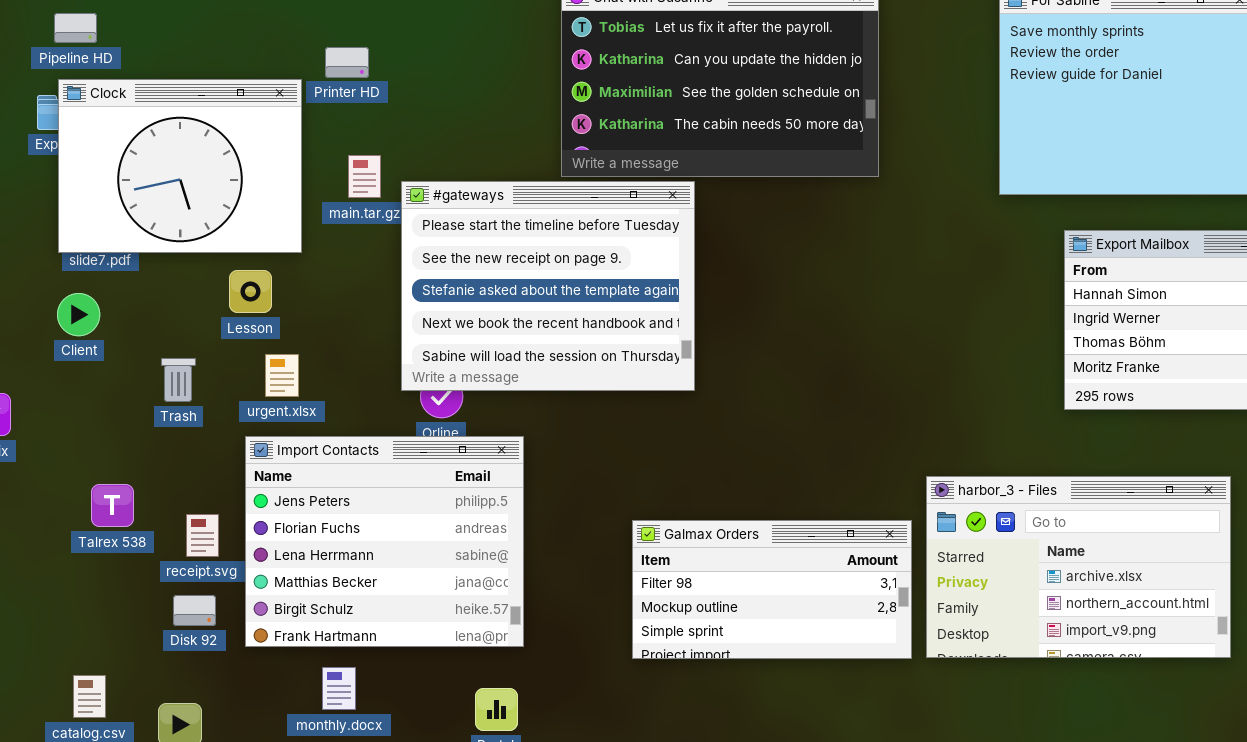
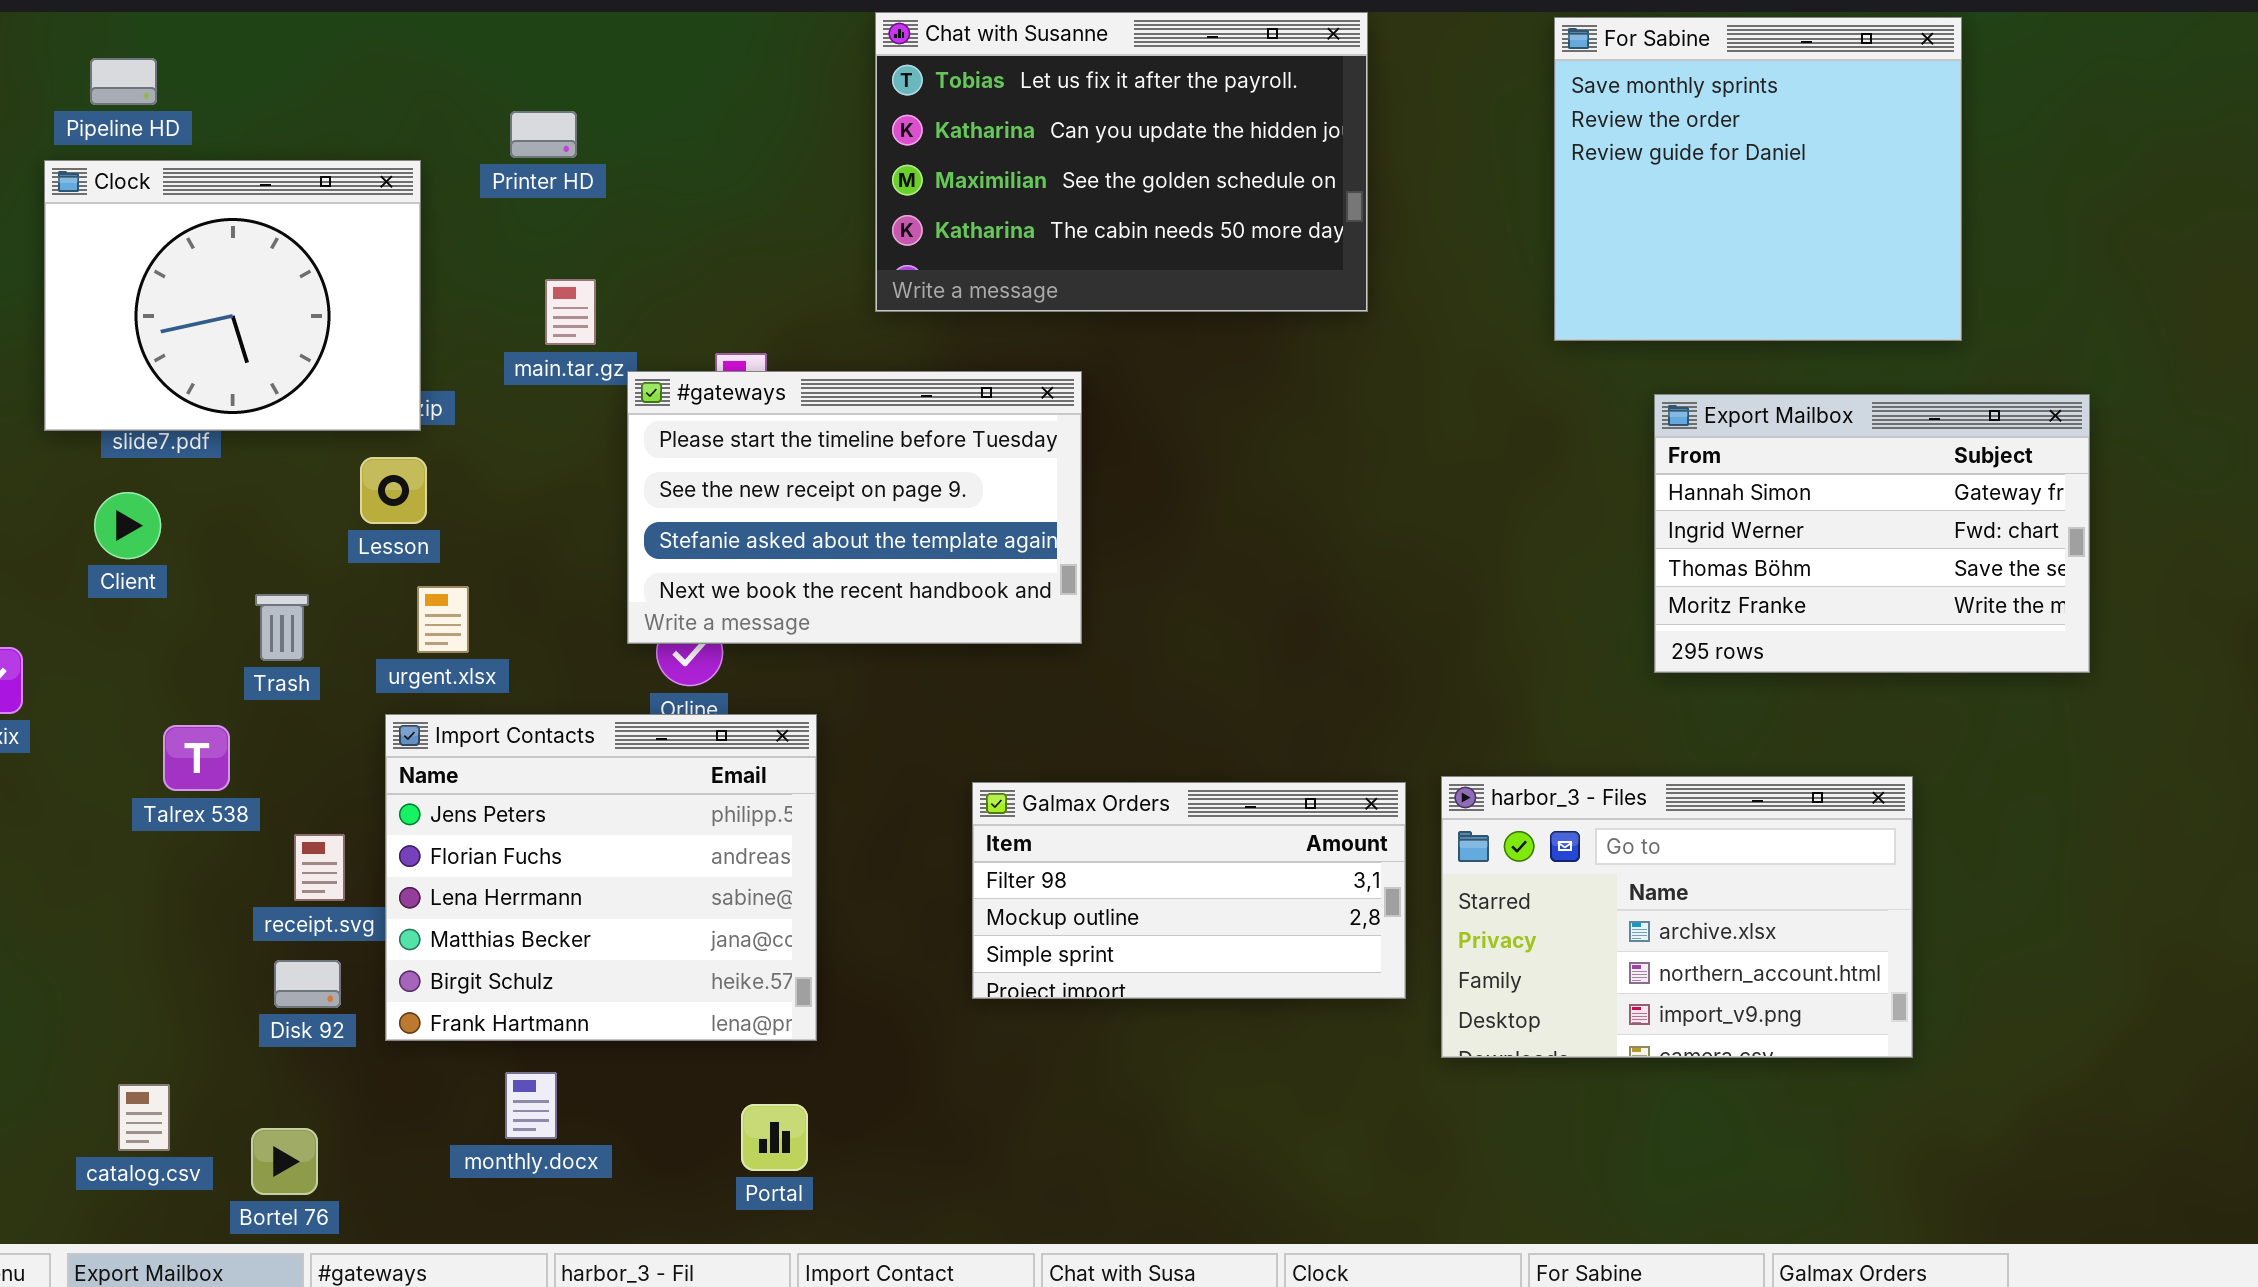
Clock: [58,79,302,253] -> [44,160,421,431], moved
#gateways: [401,181,695,391] -> [627,371,1082,644], resized
Talrex 538: [91,484,134,527] -> [163,725,230,791], moved
Galmax Orders: [632,520,912,659] -> [972,782,1406,999], moved

